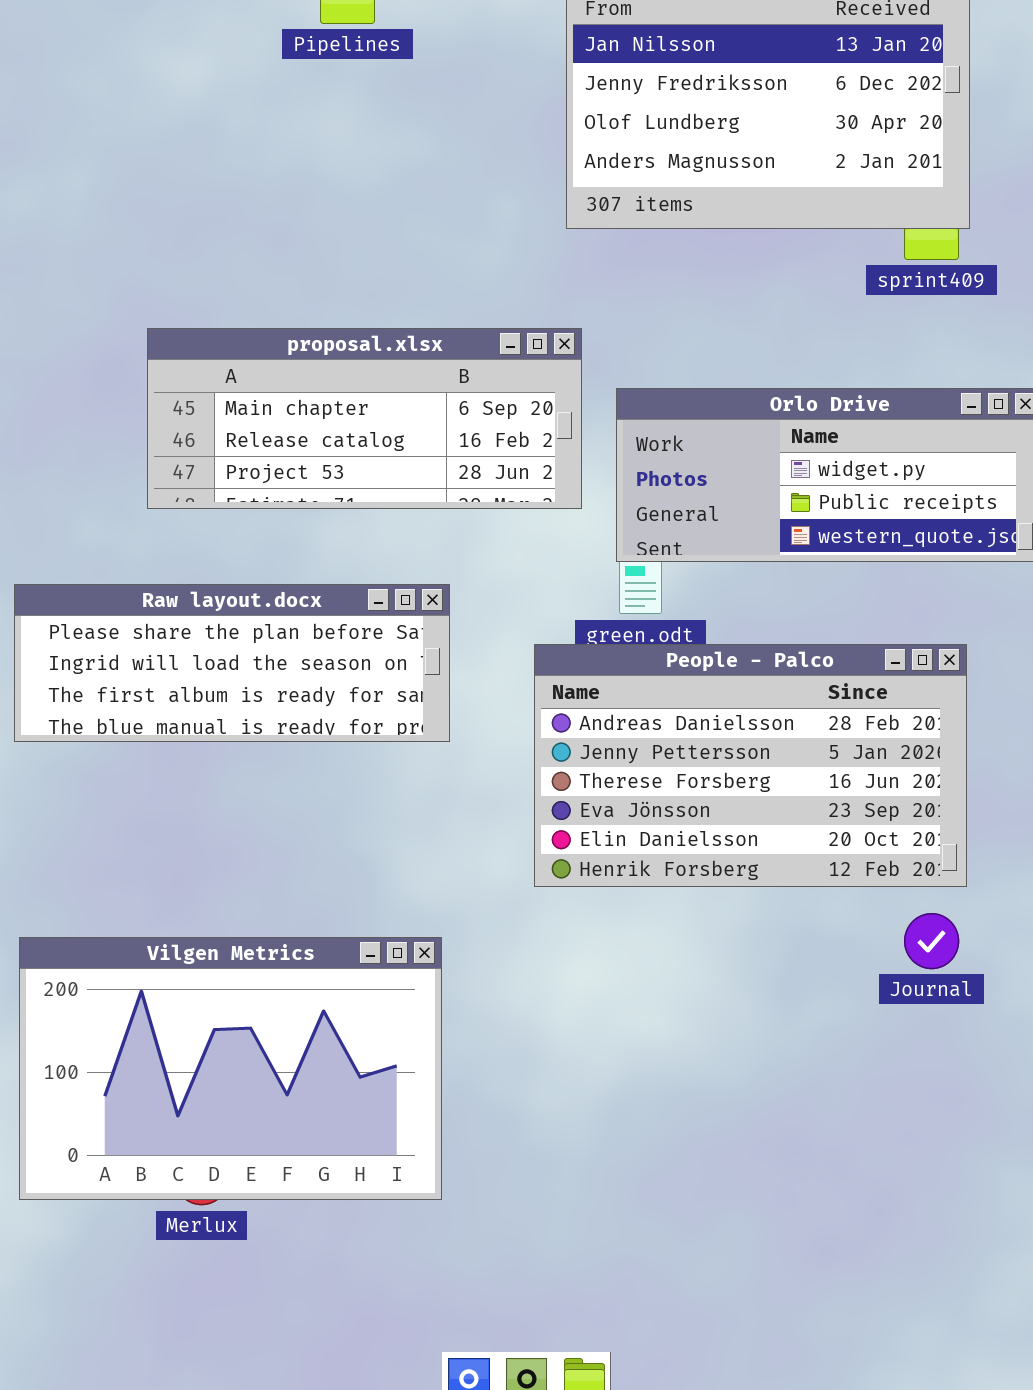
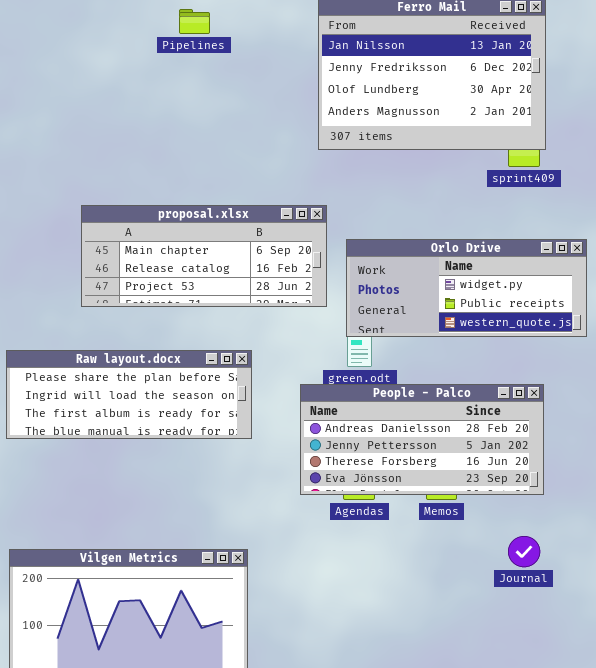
People - Palco: [534,644,967,887] -> [300,384,544,495], resized

